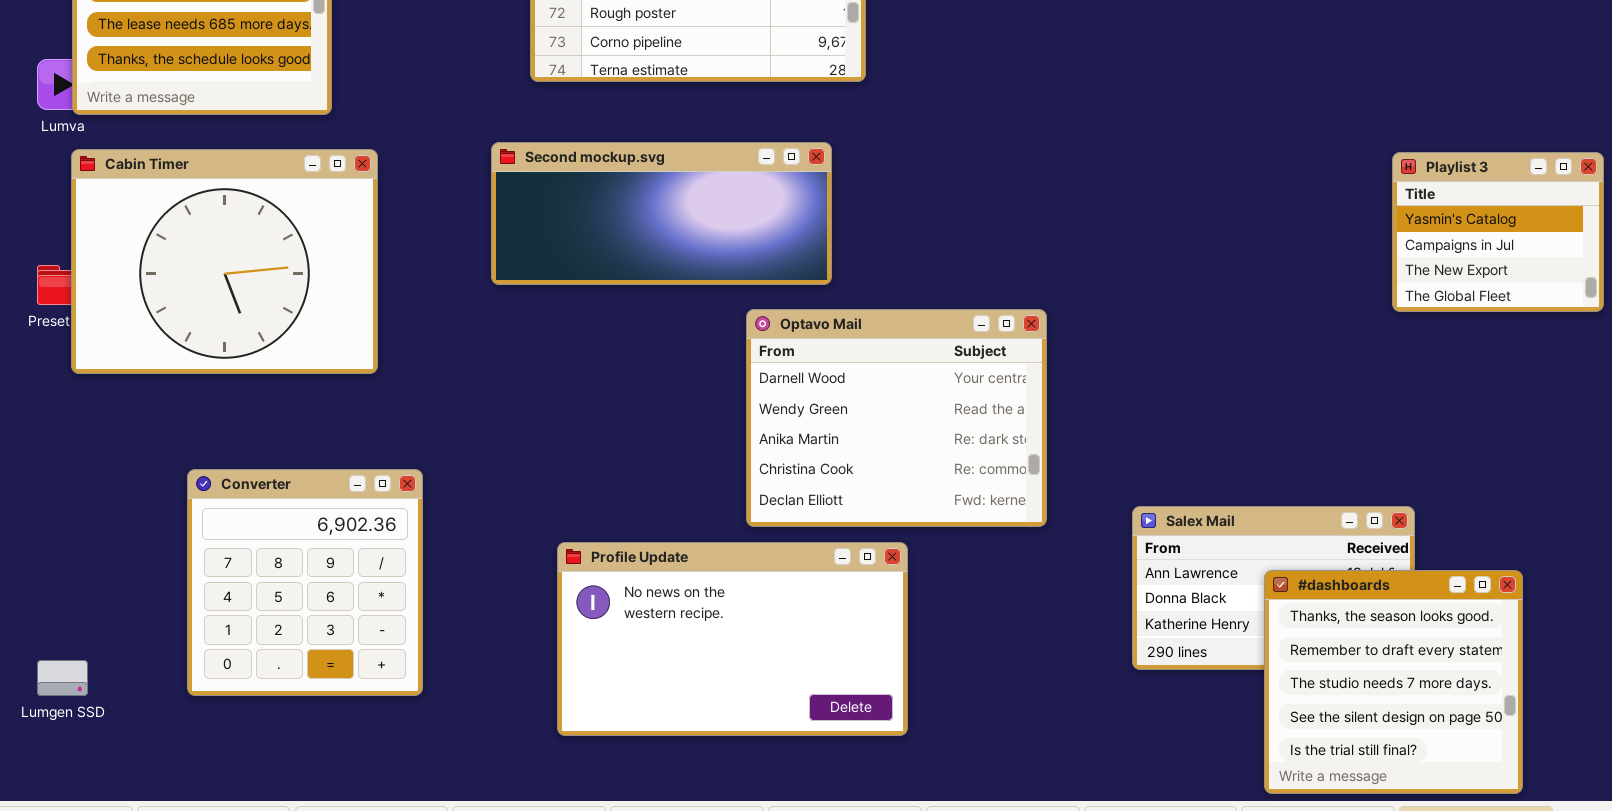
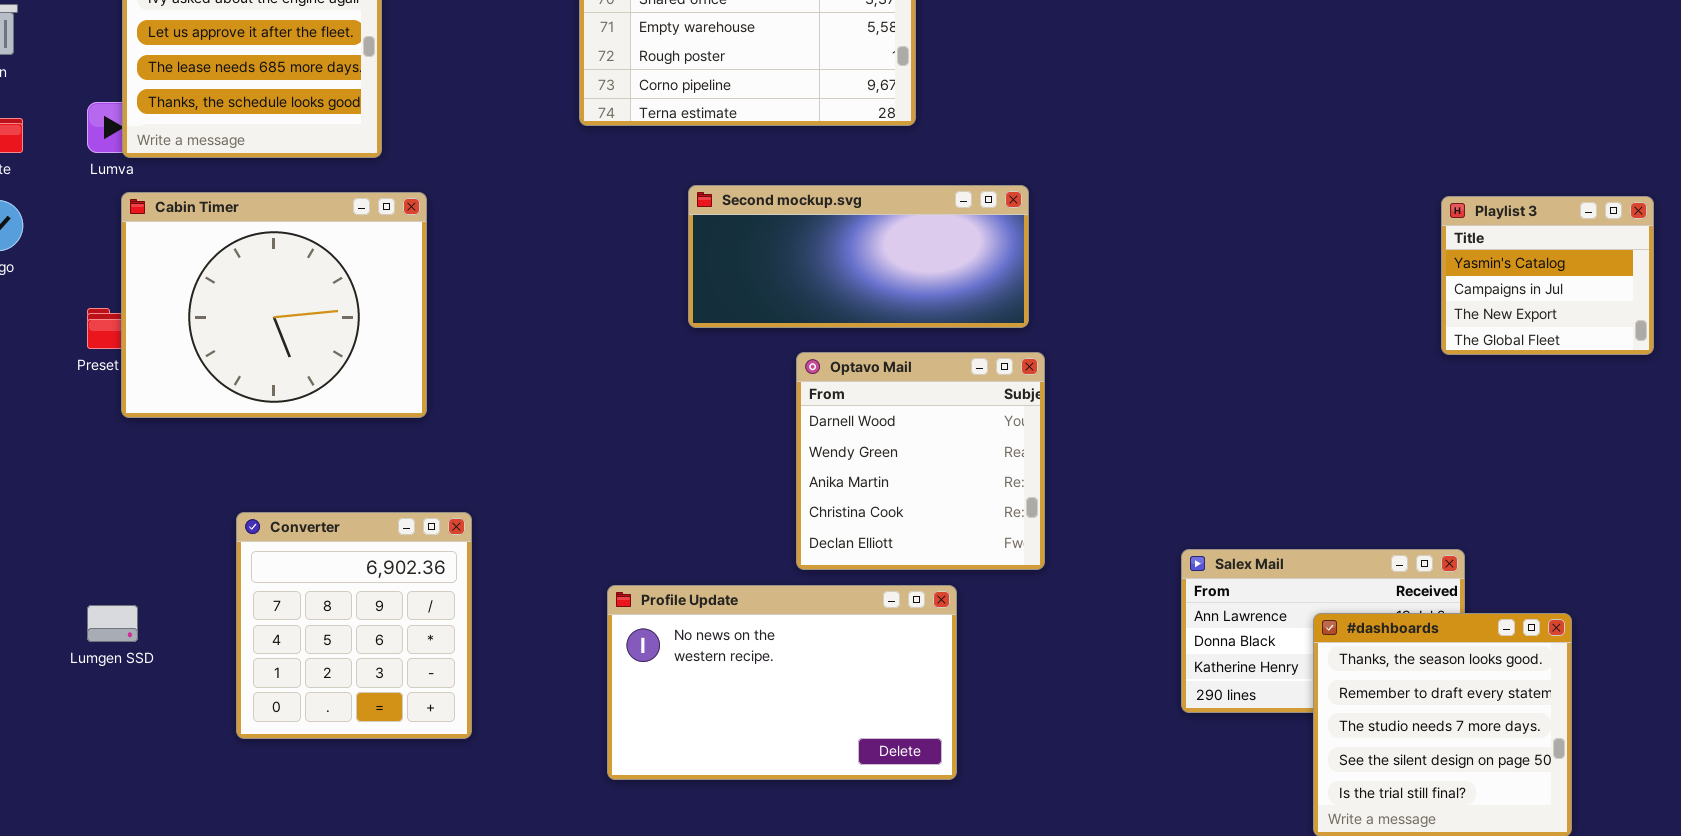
Second mockup.svg: [491,142,832,285] -> [688,185,1029,328], moved
Optavo Mail: [746,309,1047,527] -> [796,352,1045,570], resized
Lumgen SSD: [37,660,88,696] -> [87,605,138,642], moved

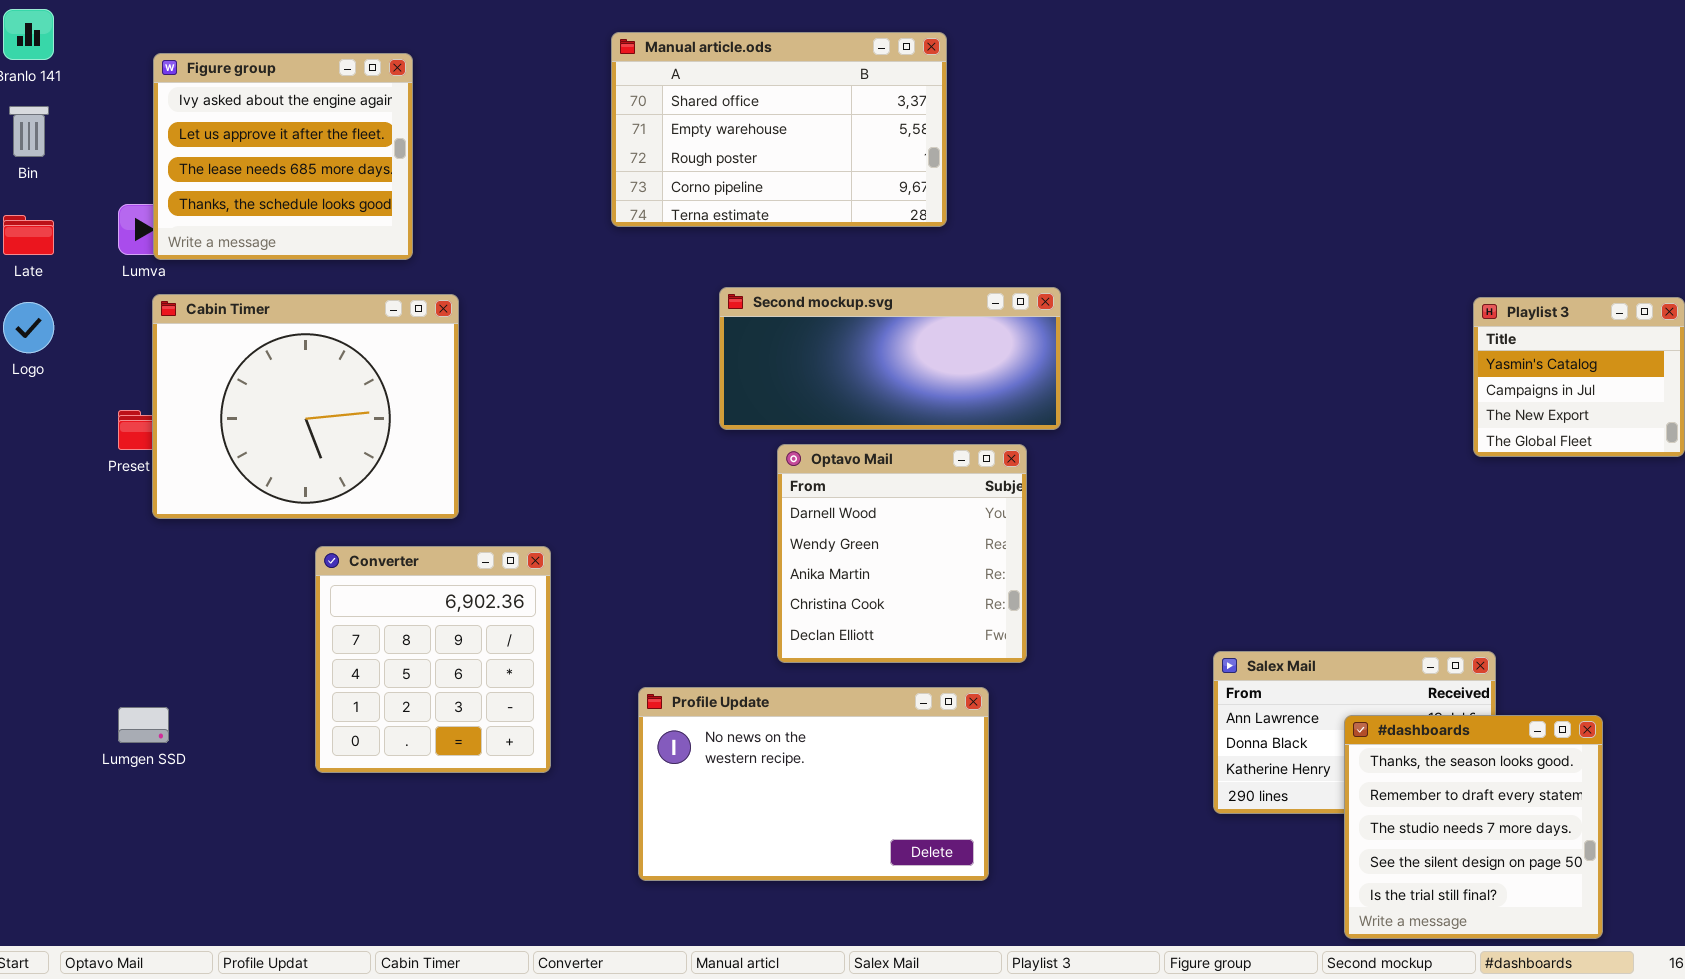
Optavo Mail: [796,352,1045,570] -> [777,444,1027,663], moved
Converter: [236,512,472,739] -> [315,546,551,773], moved

